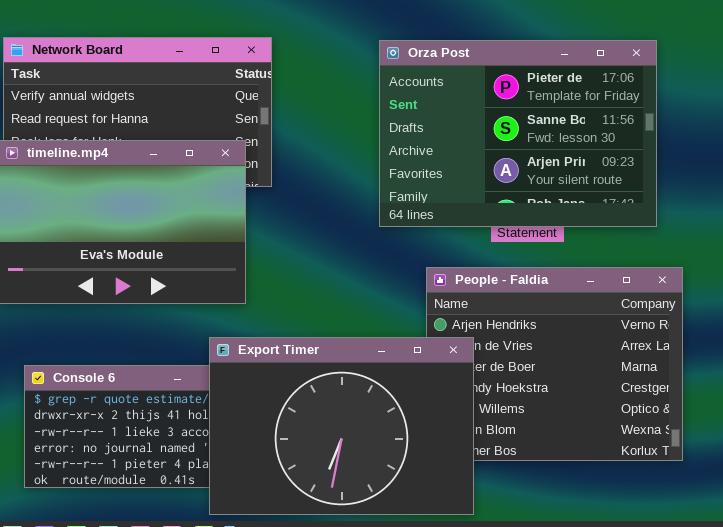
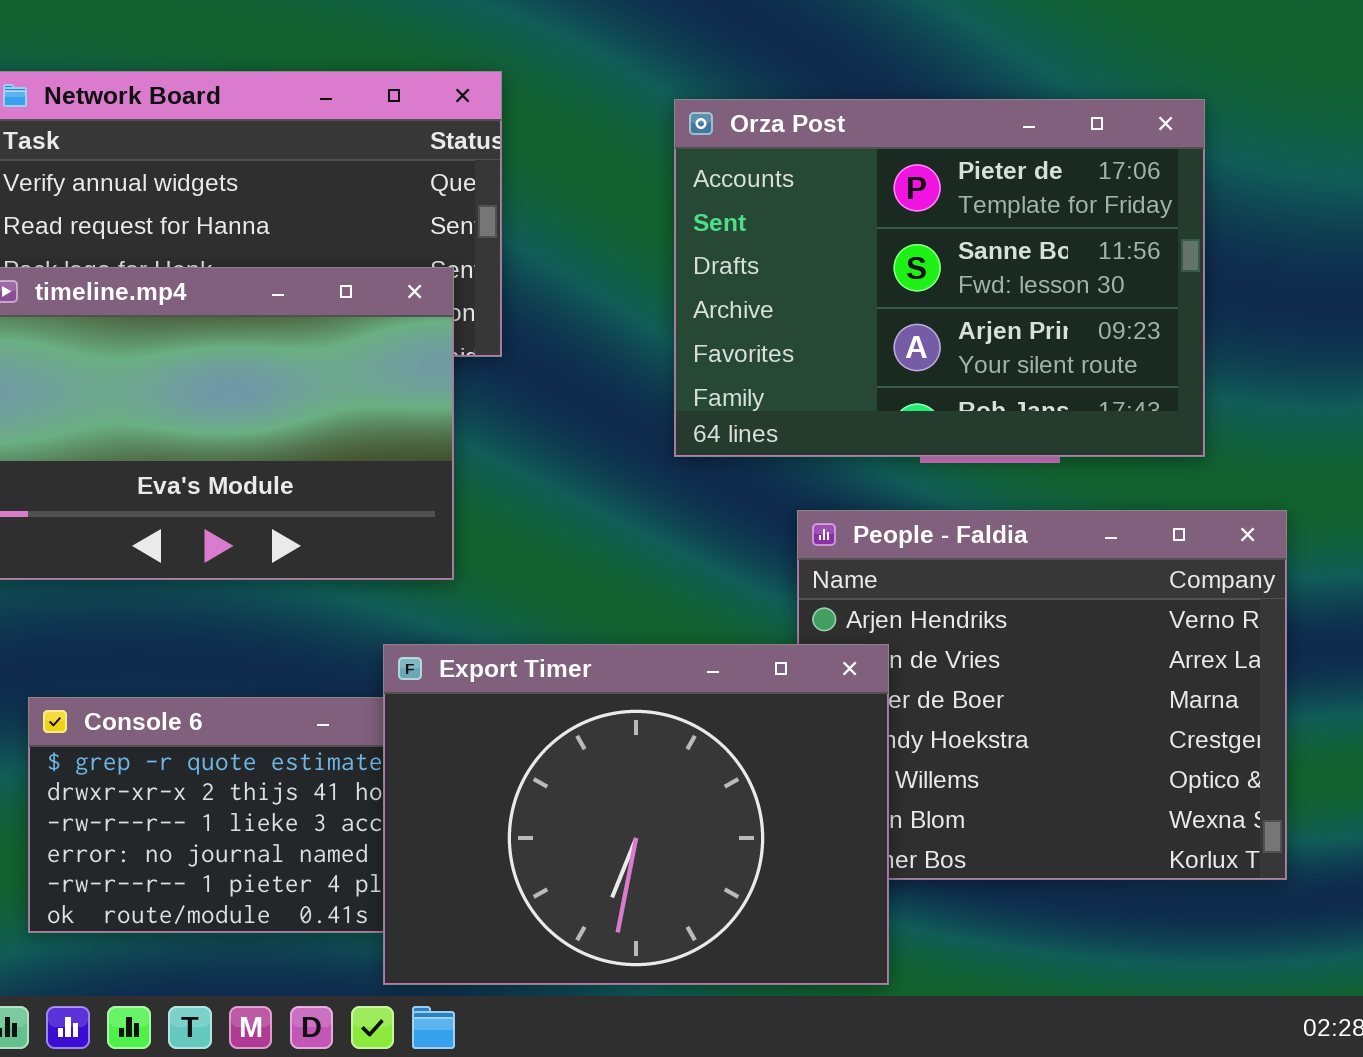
Orza Post: [379,40,657,227] -> [674,99,1205,457], moved

